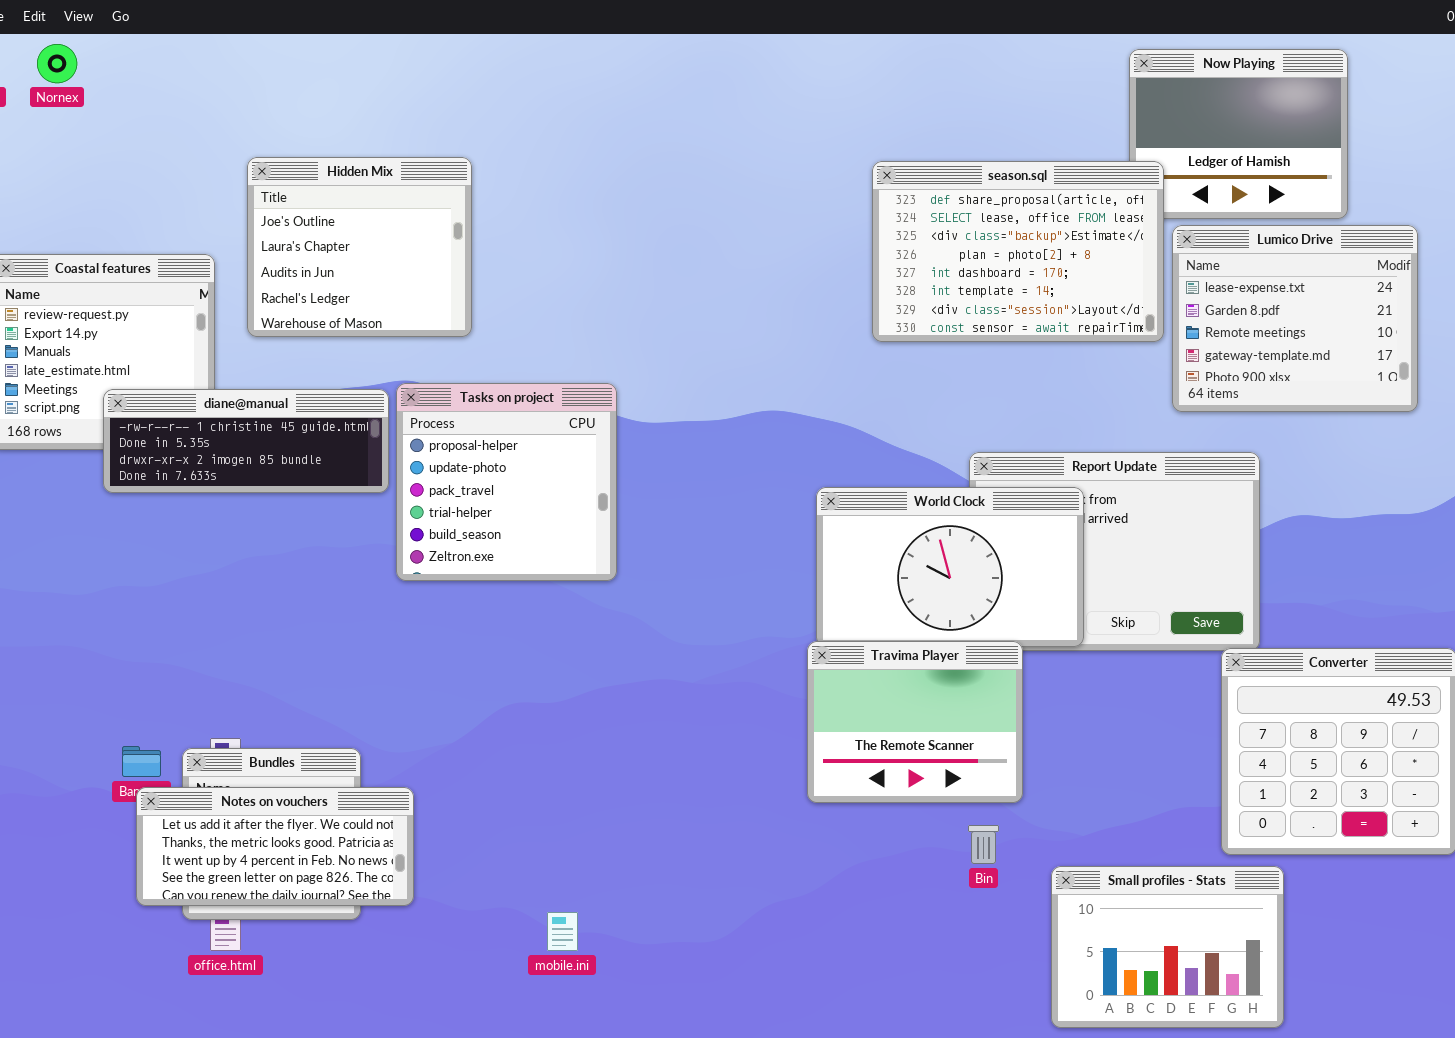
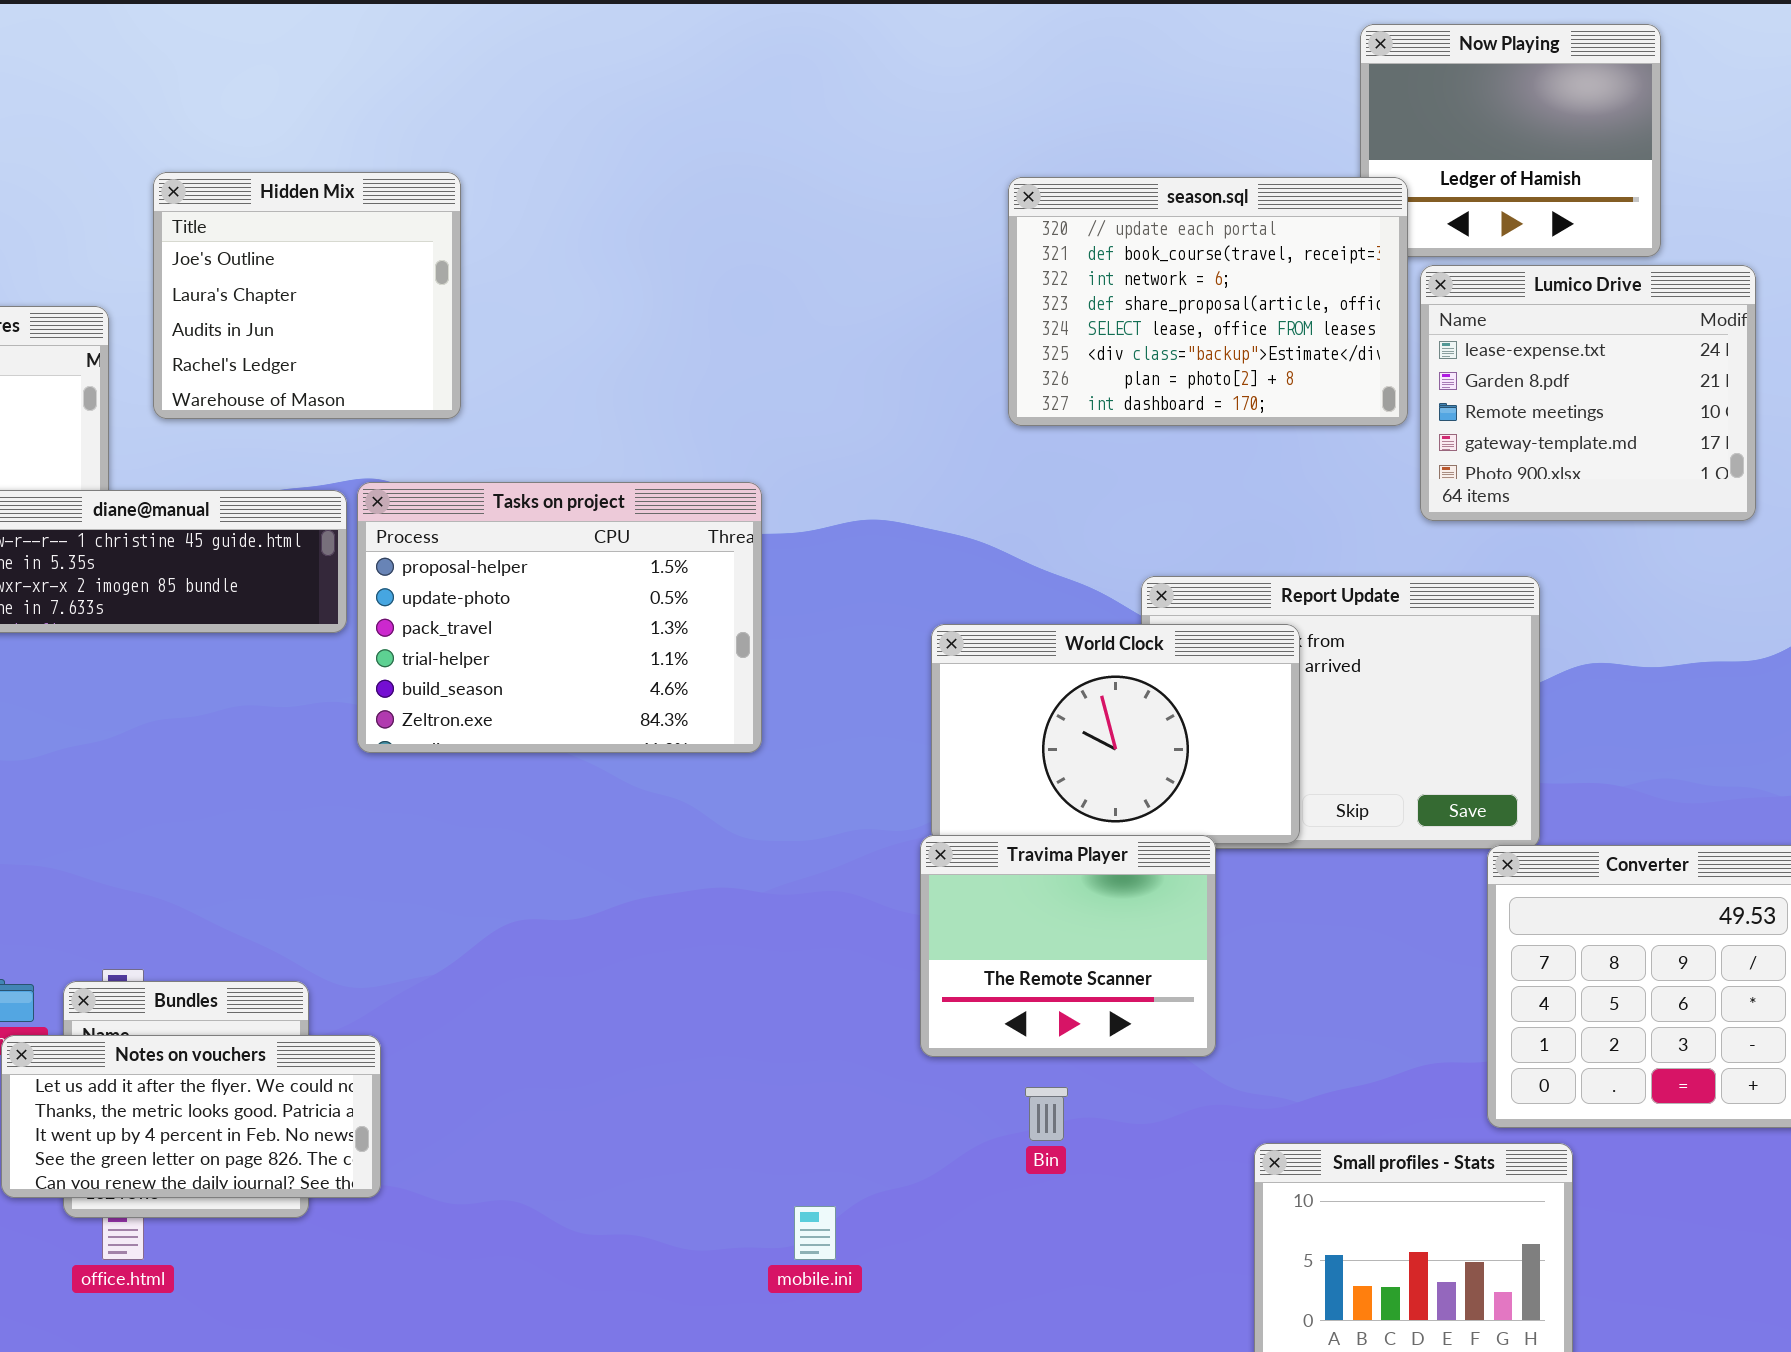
season.sql: [872,161,1164,342] -> [1008,177,1408,426], scrolled up 3 rows
Tasks on project: [396,383,617,581] -> [357,482,762,753], resized
Bin: [968,825,999,864] -> [1025,1087,1068,1141], moved
mobile.ini: [547,912,578,951] -> [794,1206,836,1260], moved

